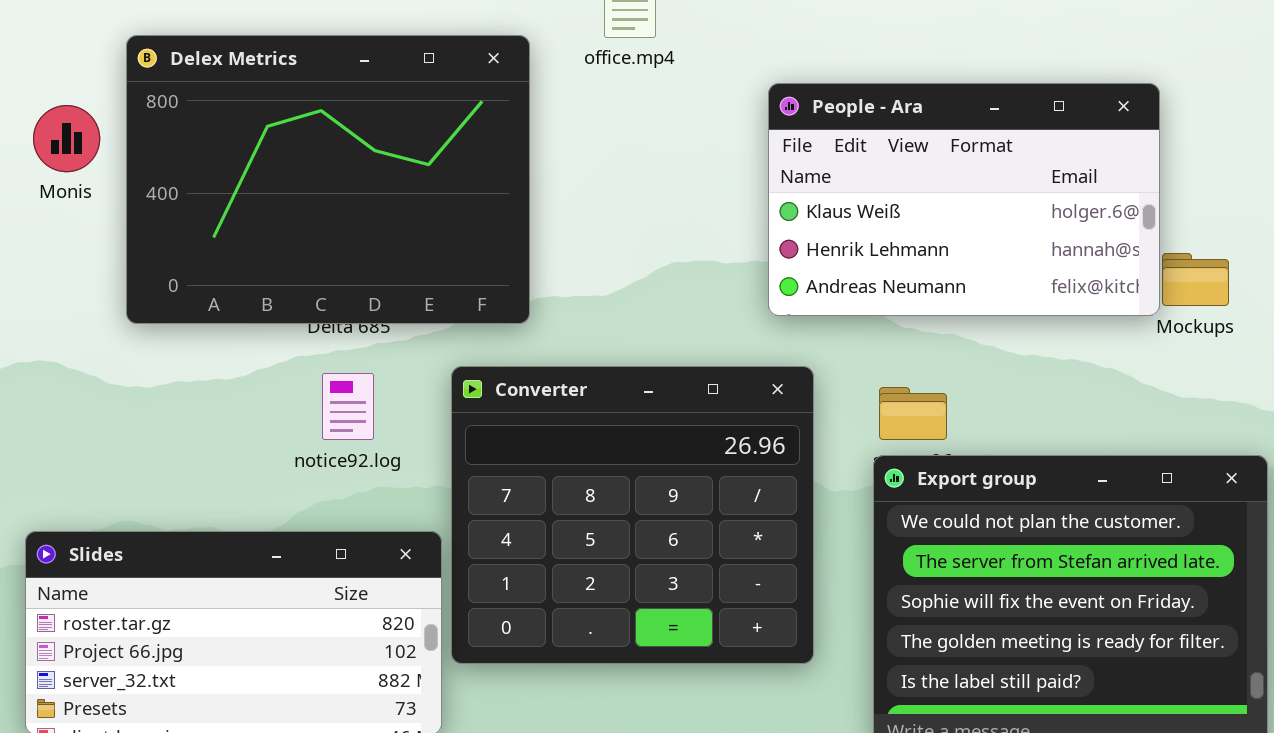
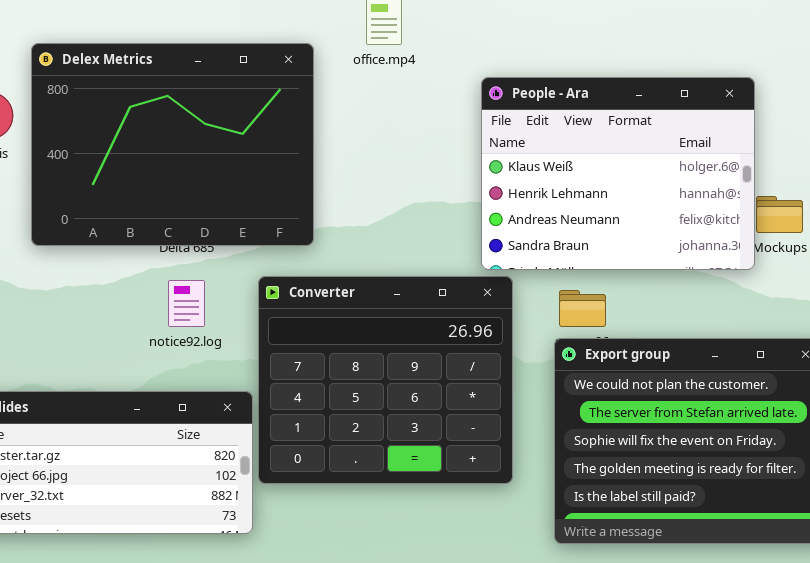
People - Ara: [768,83,1160,316] -> [481,77,755,270], resized

